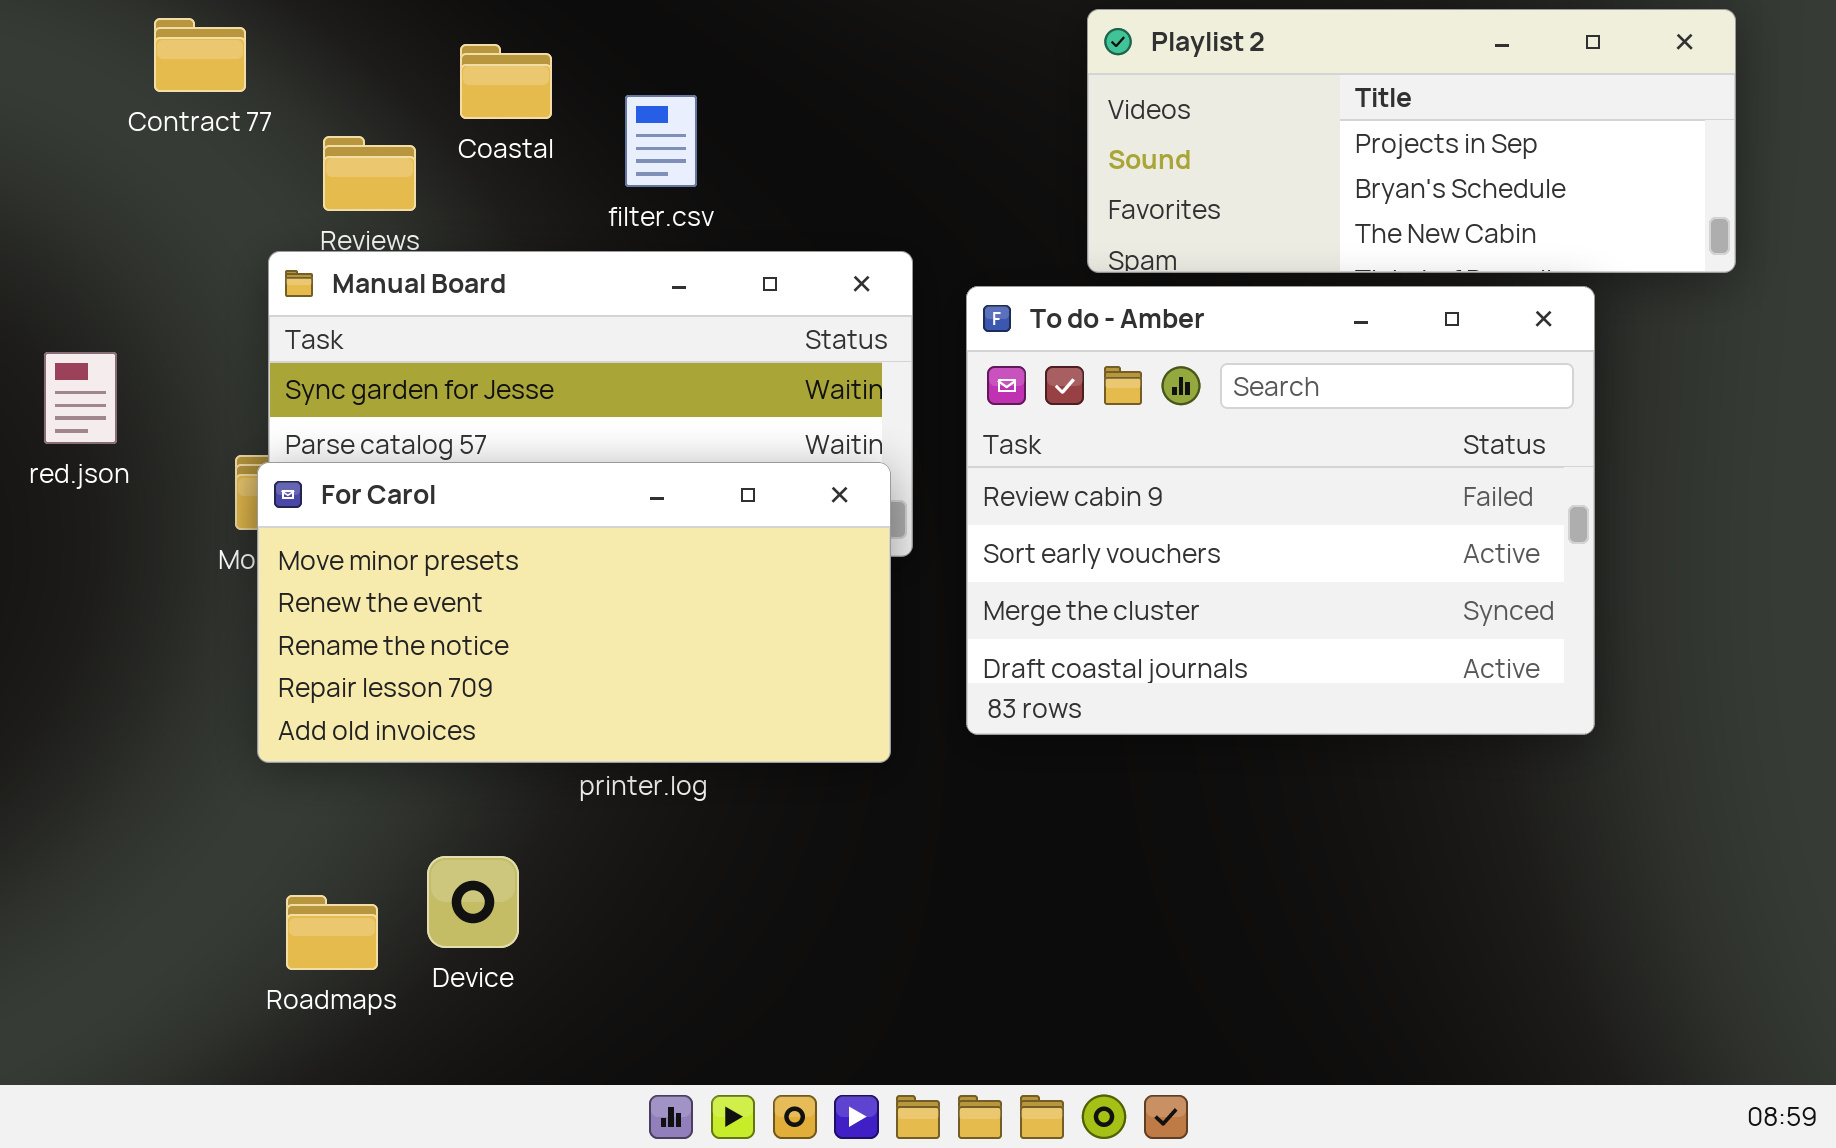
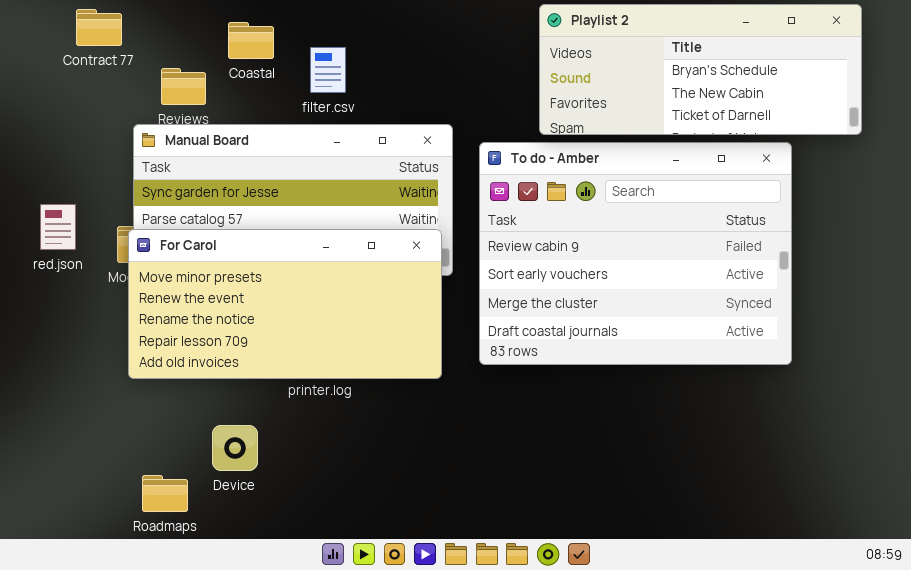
Playlist 2: [1087,9,1736,273] -> [539,4,862,135], scrolled down 1 row
red.json: [44,352,117,444] -> [40,204,76,250], moved
Roadmaps: [286,895,378,970] -> [142,475,188,512], moved

